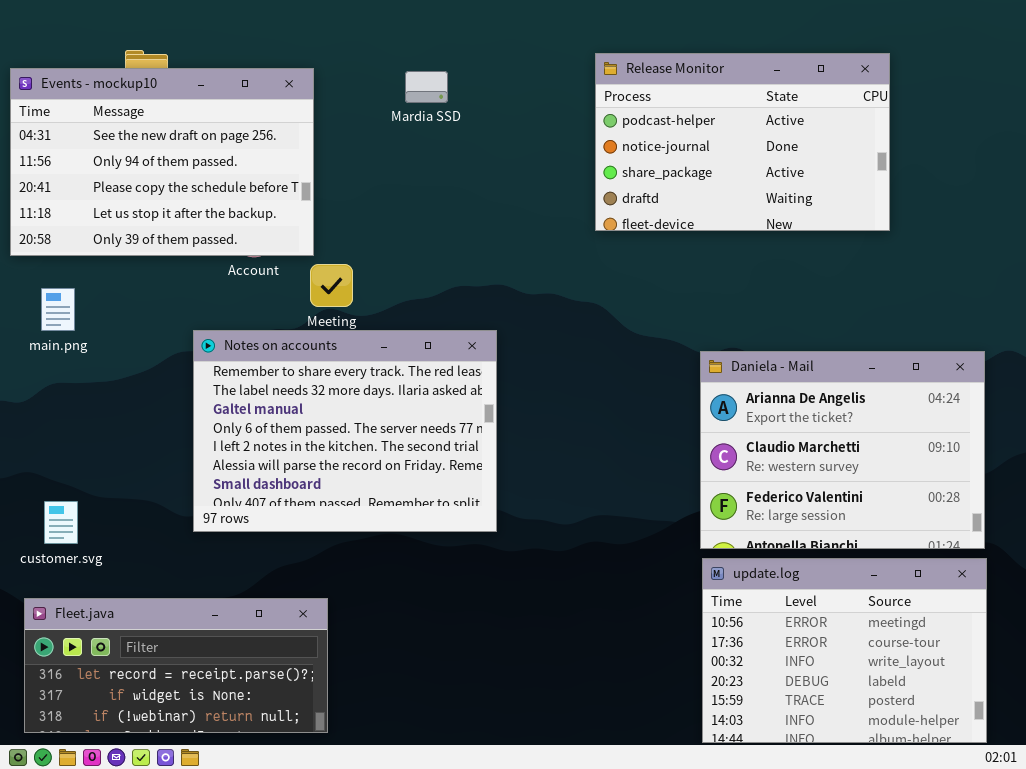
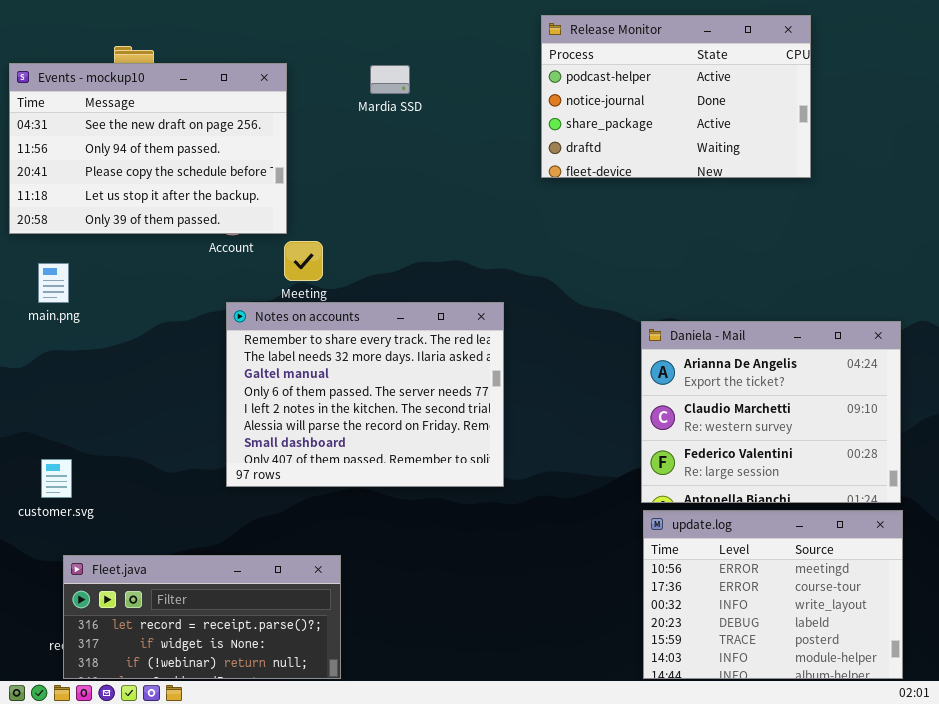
Release Monitor: [595,53,890,231] -> [541,15,811,178], moved
Notes on accounts: [193,330,497,532] -> [226,302,504,487], moved
Fleet.java: [24,598,328,733] -> [63,555,341,679], moved

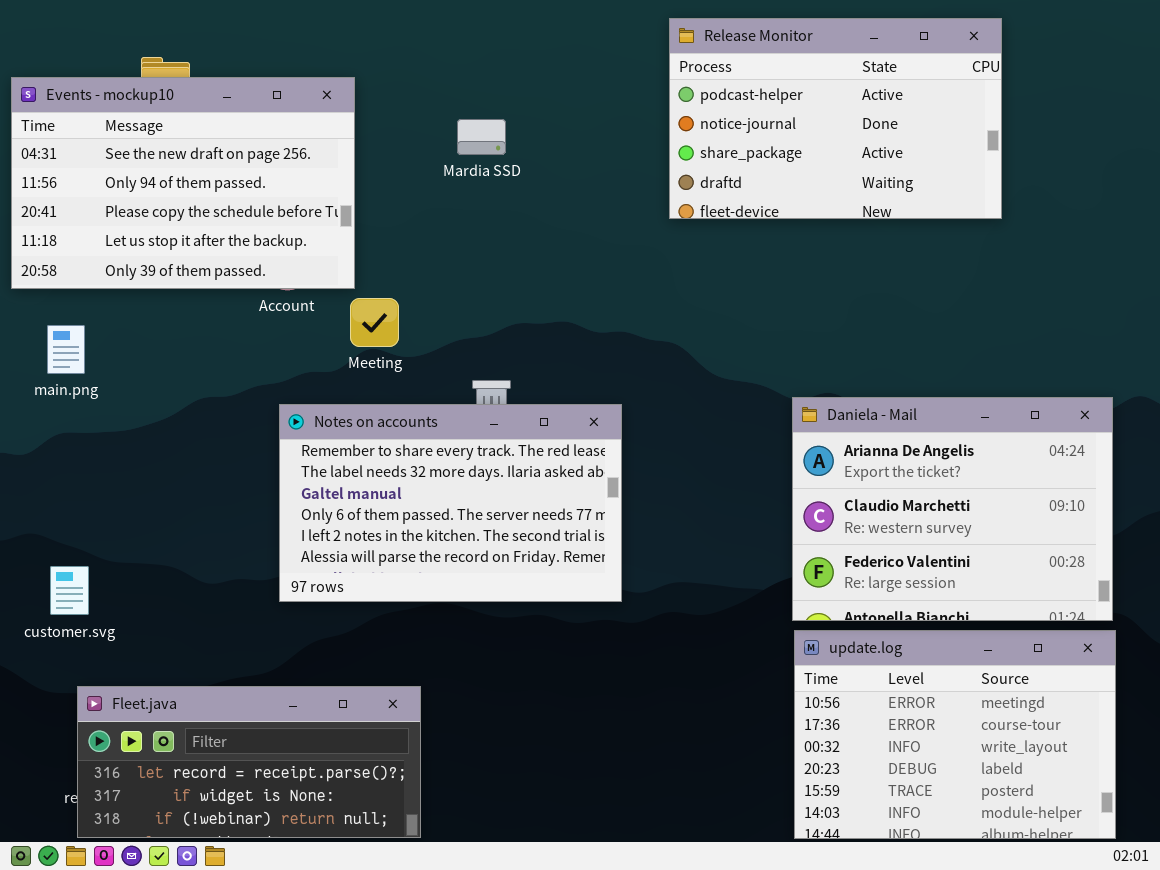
Mardia SSD: [370,65,410,94] -> [457,119,506,155], moved
Notes on accounts: [226,302,504,487] -> [279,404,622,602], resized

